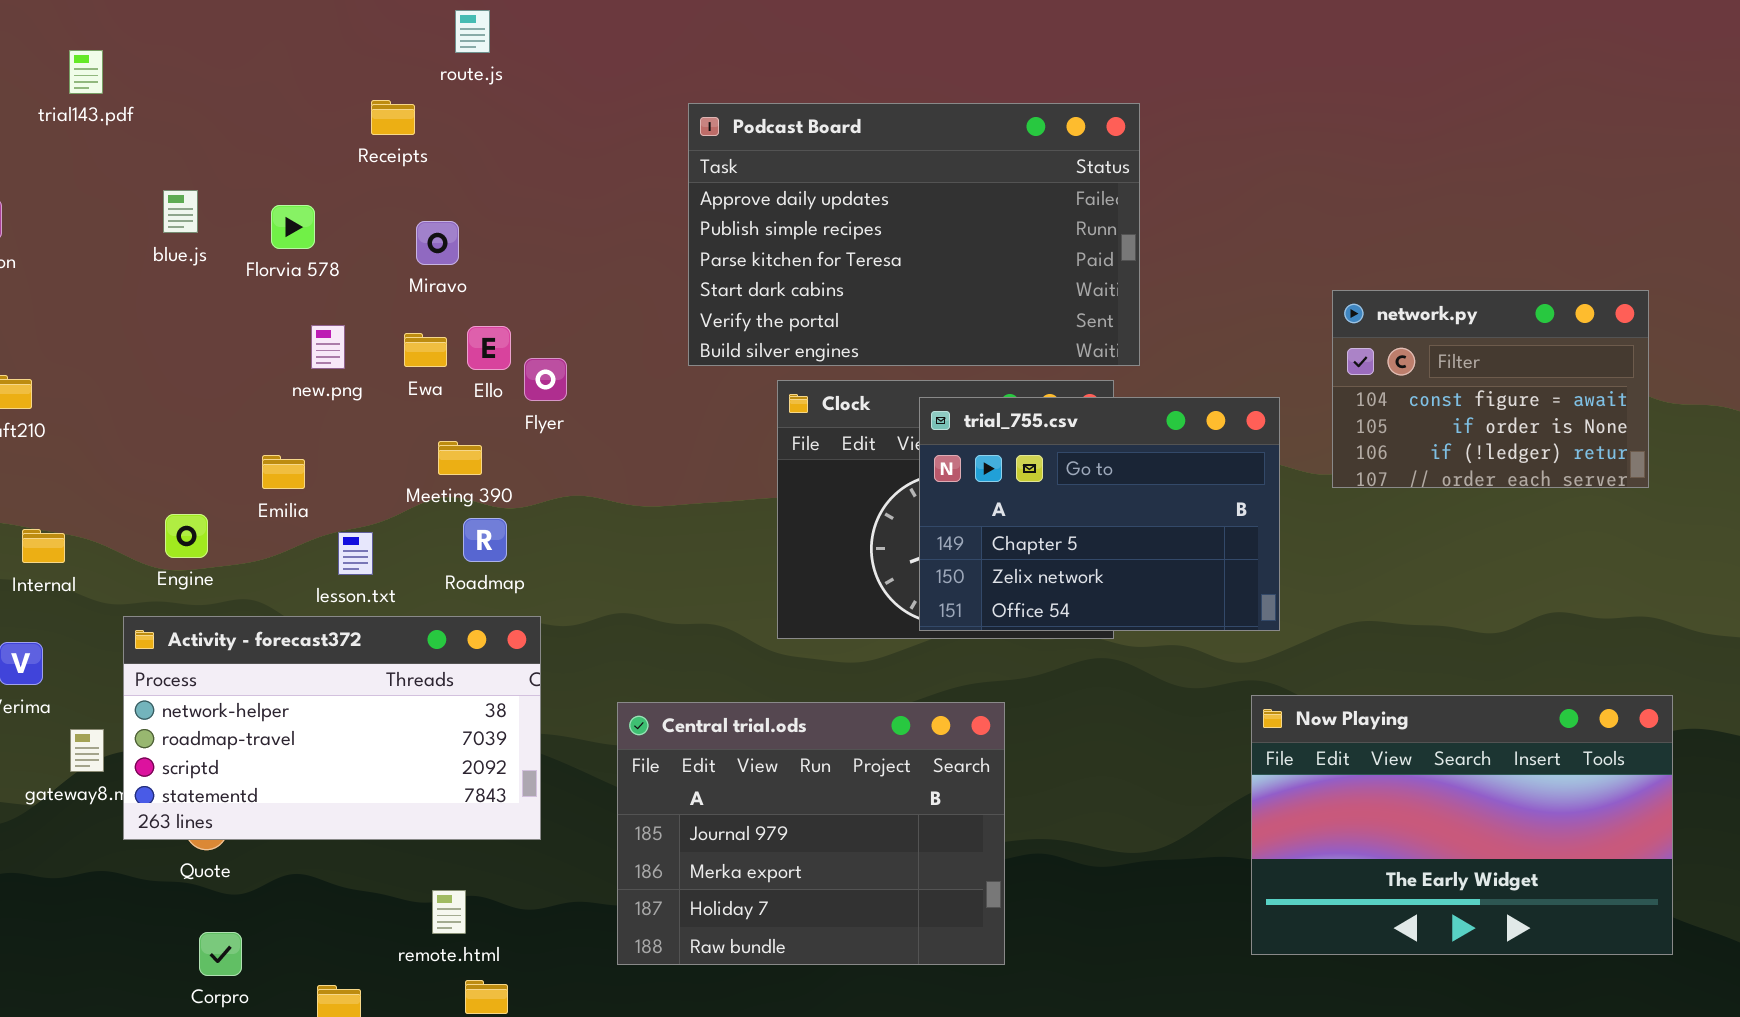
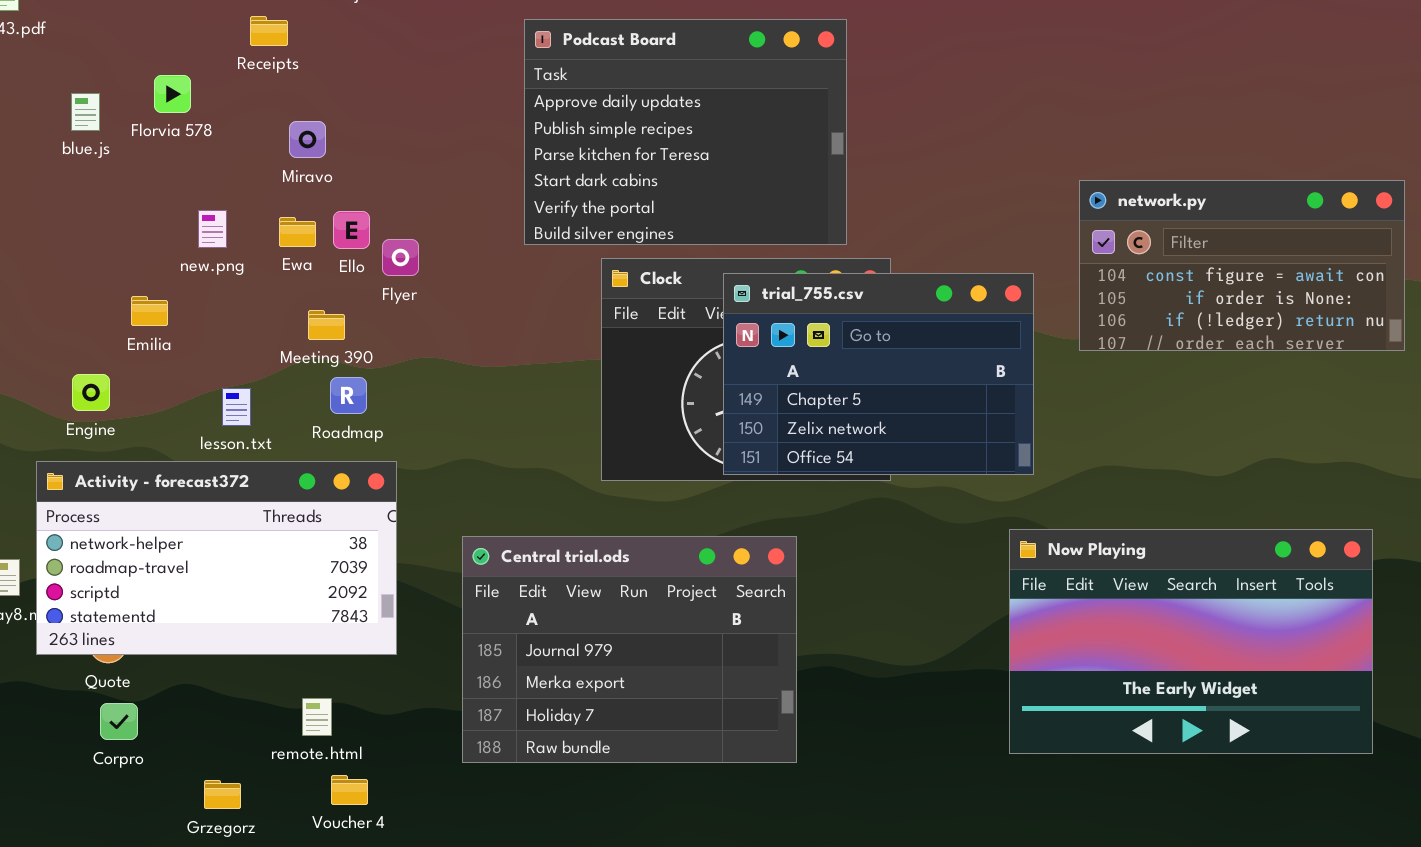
Podcast Board: [688,103,1140,366] -> [524,19,847,245], resized
Florvia 578: [271,205,315,249] -> [154,75,191,113], moved
network.py: [1332,290,1649,488] -> [1079,180,1405,351], resized
Emilia: [262,455,305,489] -> [131,296,168,326], moved
Corpro: [199,932,242,976] -> [100,703,138,740], moved

